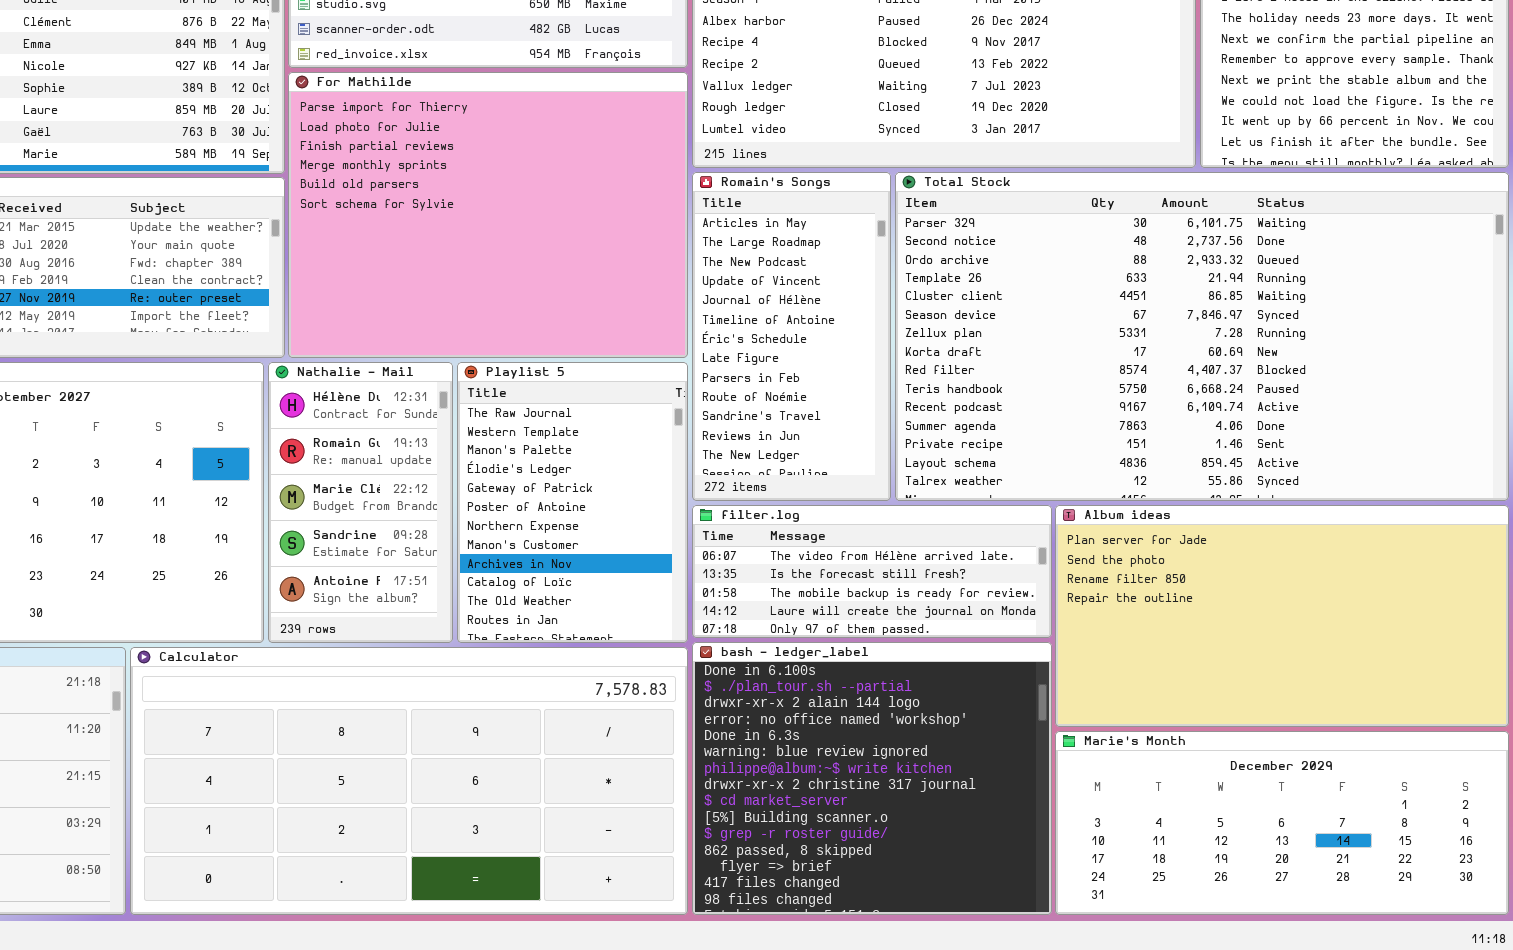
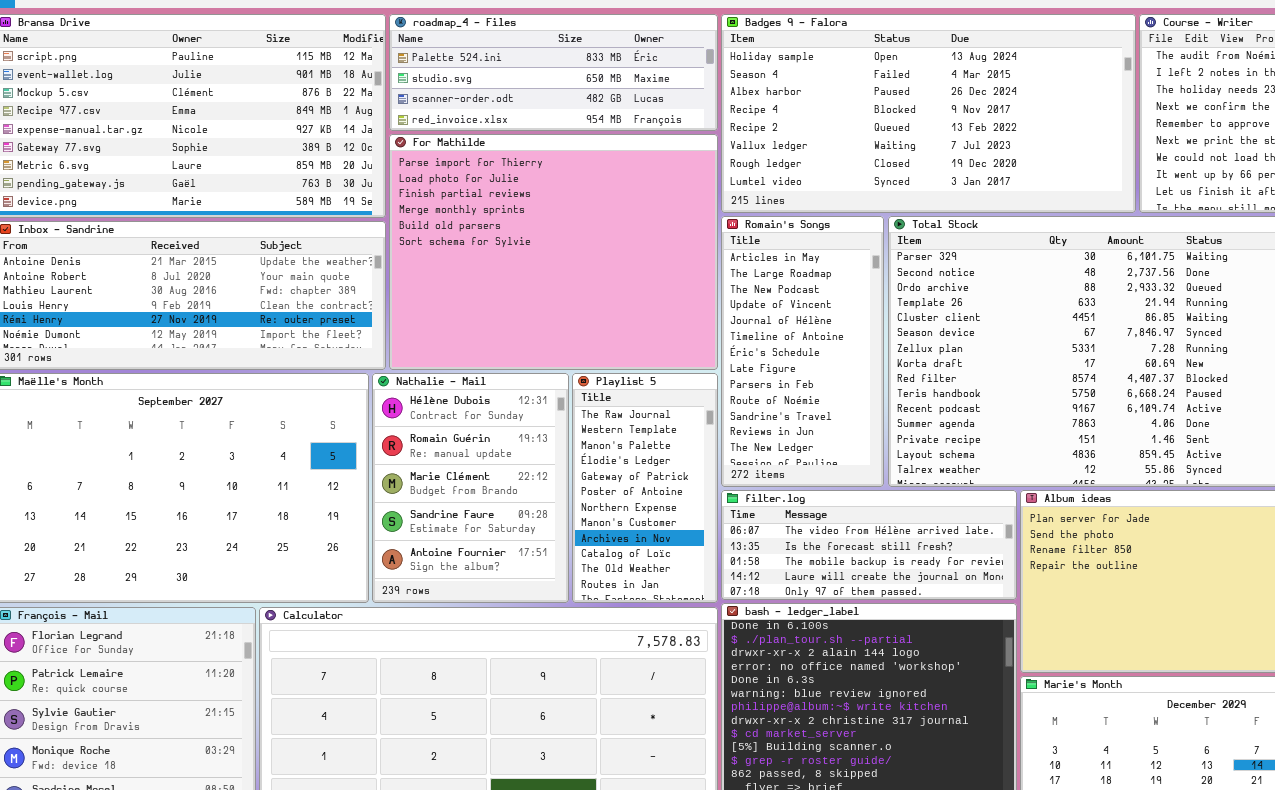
Nathalie - Mail: [268,362,453,643] -> [372,373,569,603], resized
Playlist 5: [457,362,688,643] -> [572,373,718,603], resized

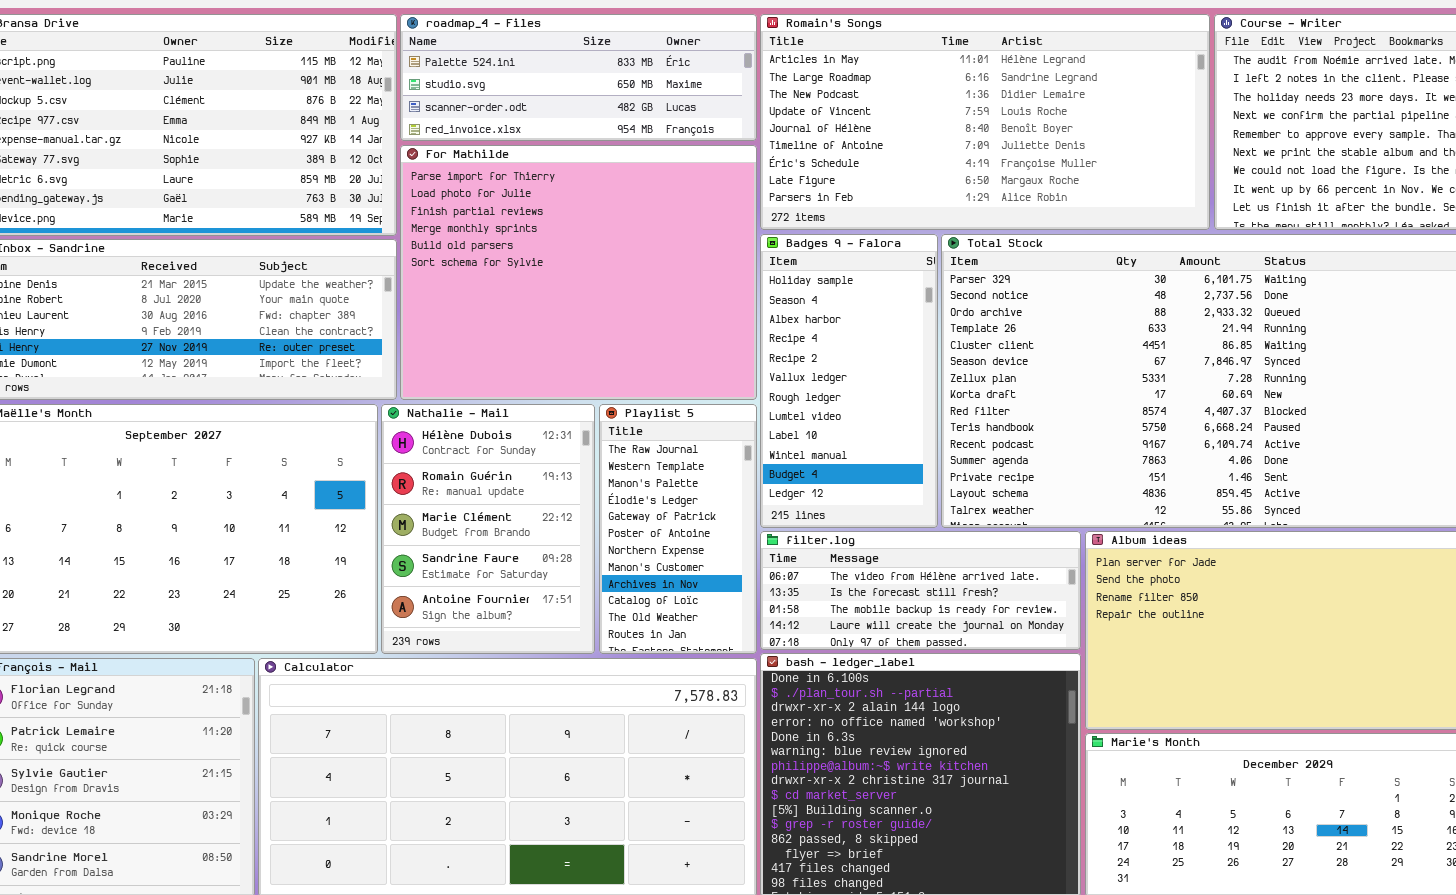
Badges 9 - Falora: [721,14,1136,213] -> [760,234,938,528], moved, resized
Romain's Songs: [721,216,884,487] -> [760,14,1210,230], moved, resized

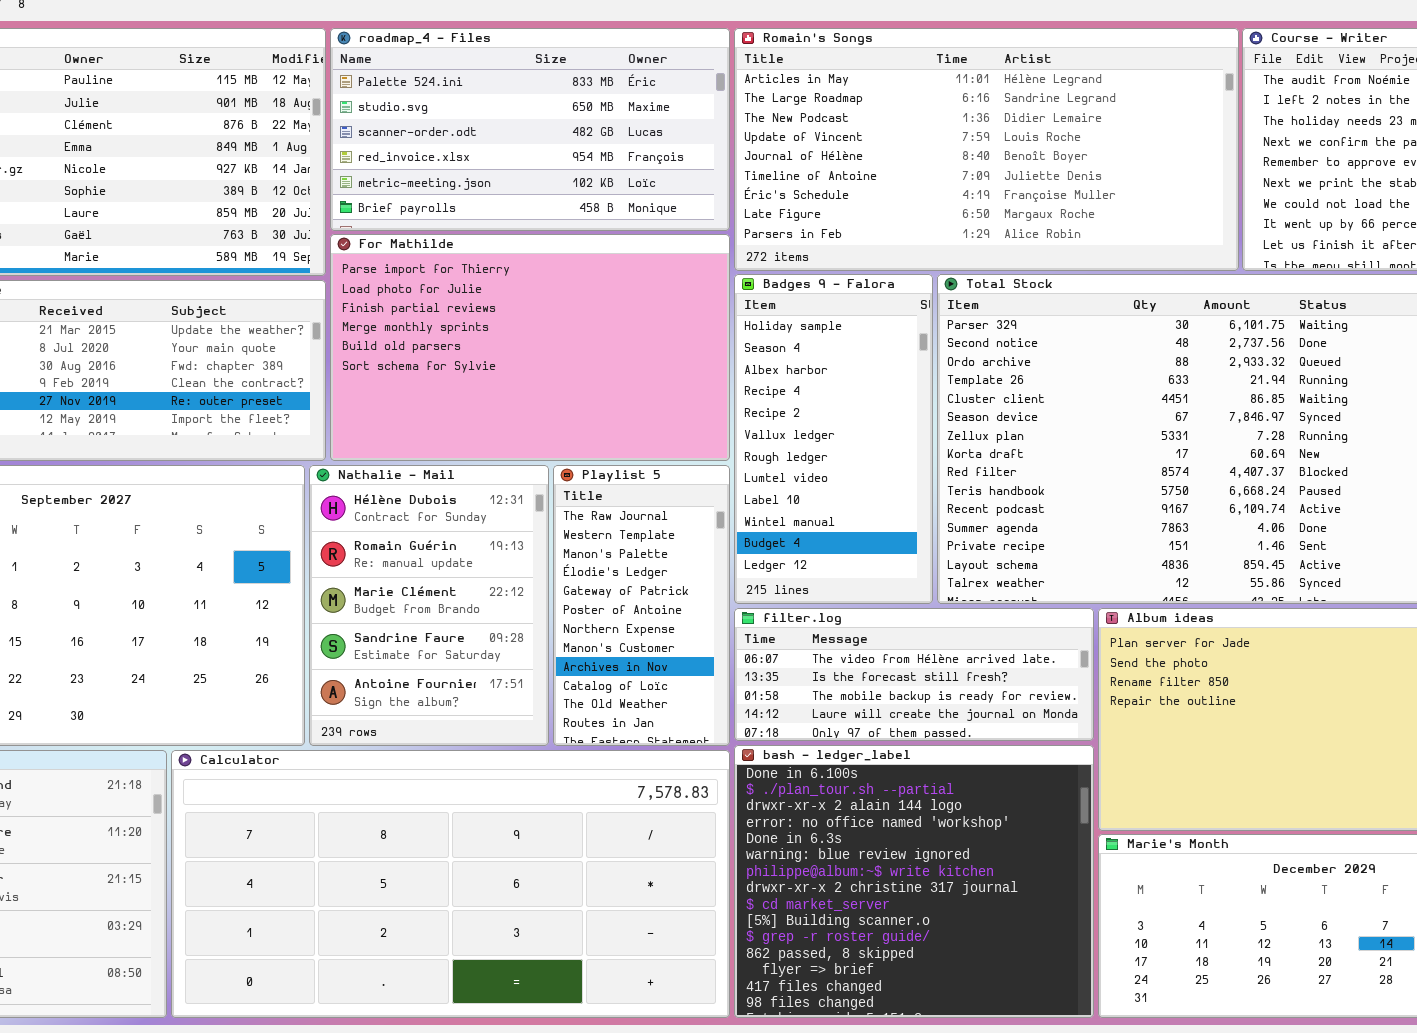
roadmap_4 - Files: [400,14,757,141] -> [330,28,730,231], resized
For Mathilde: [400,145,757,400] -> [330,234,730,461], resized

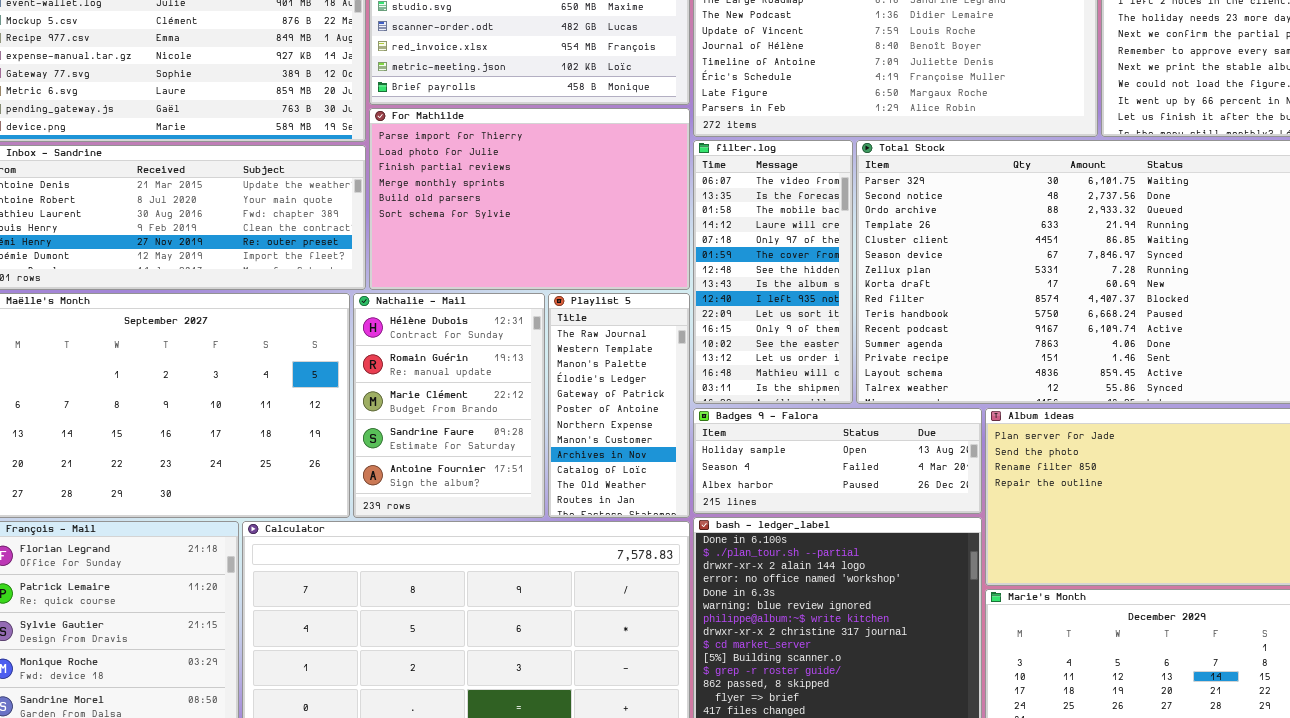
Badges 9 - Falora: [734,274,933,604] -> [693,408,982,514], moved, resized
filter.log: [734,608,1094,741] -> [693,140,853,404], moved, resized

